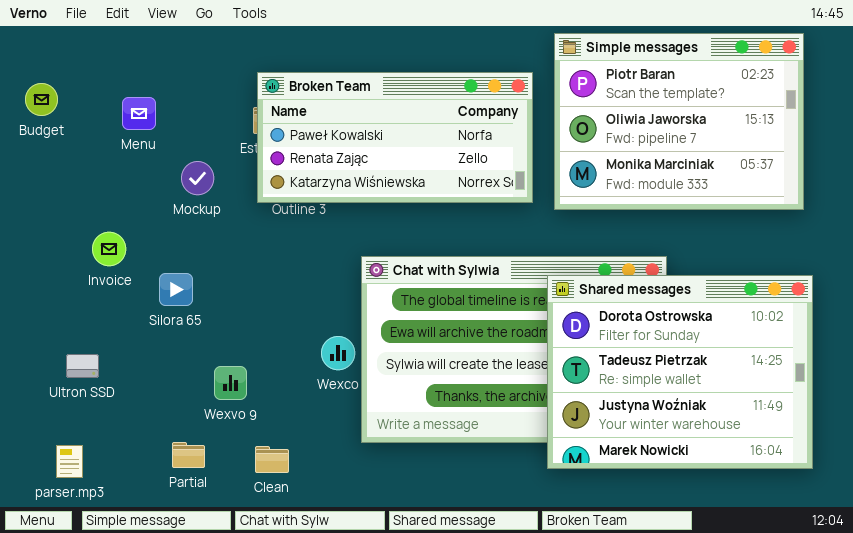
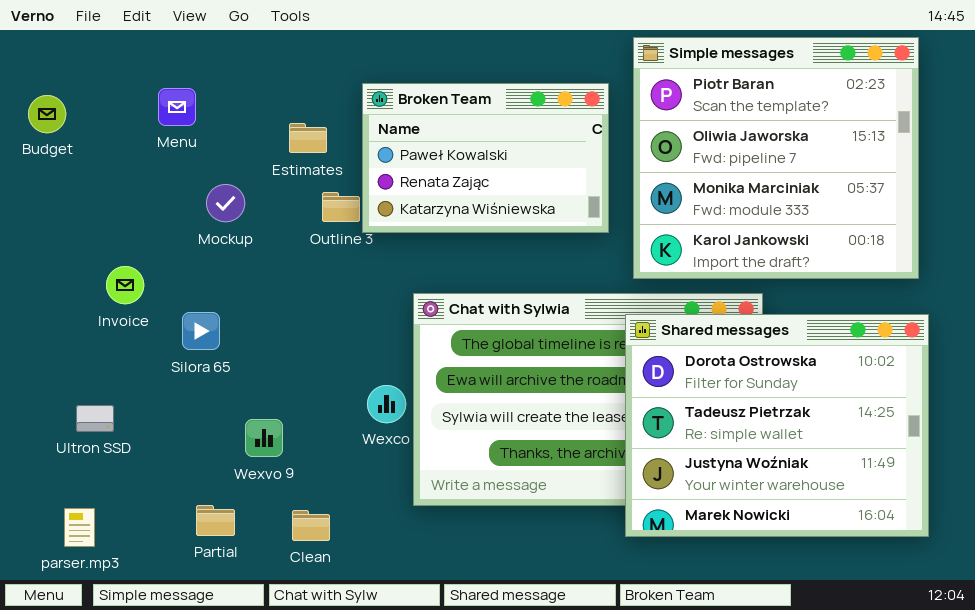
Simple messages: [554,33,804,210] -> [633,37,919,279], resized
Broken Team: [257,72,533,203] -> [362,83,609,233], resized
Menu: [122,97,156,130] -> [158,88,196,126], moved

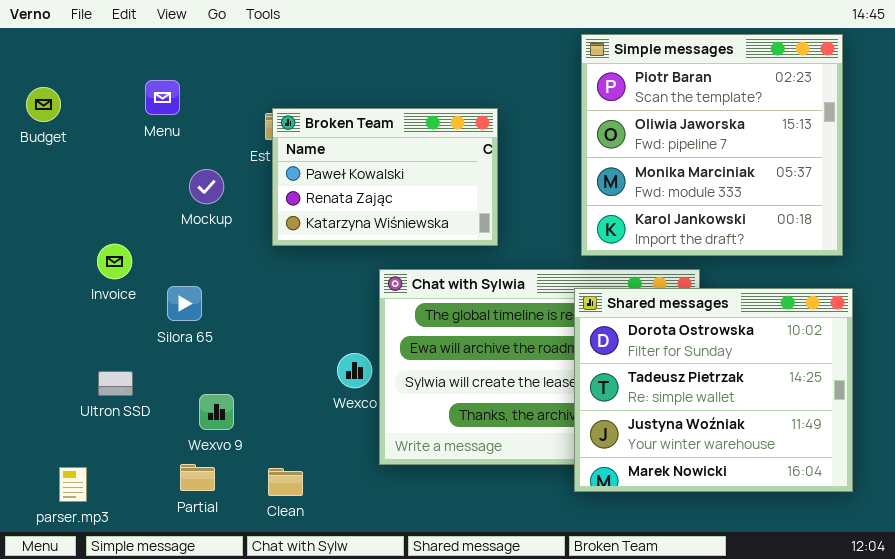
Broken Team: [362,83,609,233] -> [272,108,498,246], moved
Ultron SSD: [76,405,114,432] -> [98,371,133,396], moved
Wexvo 9: [245,419,283,457] -> [199,394,234,430], moved

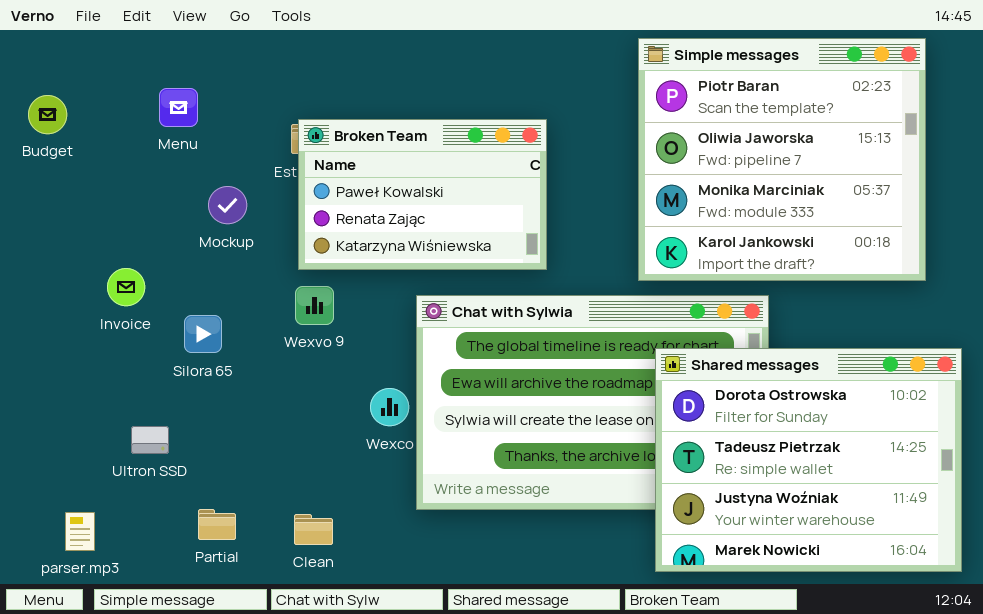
Shared messages: [574,288,853,492] -> [655,348,962,572], moved
Ultron SSD: [98,371,133,396] -> [131,426,169,454], moved
Wexvo 9: [199,394,234,430] -> [295,286,334,325], moved

